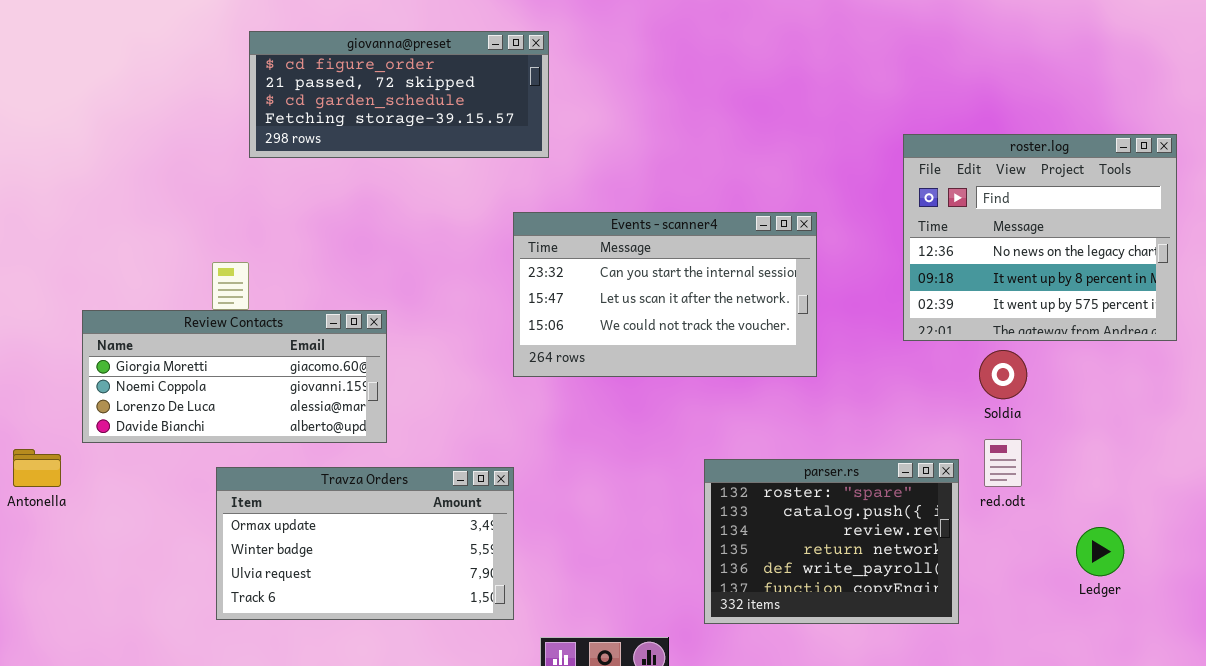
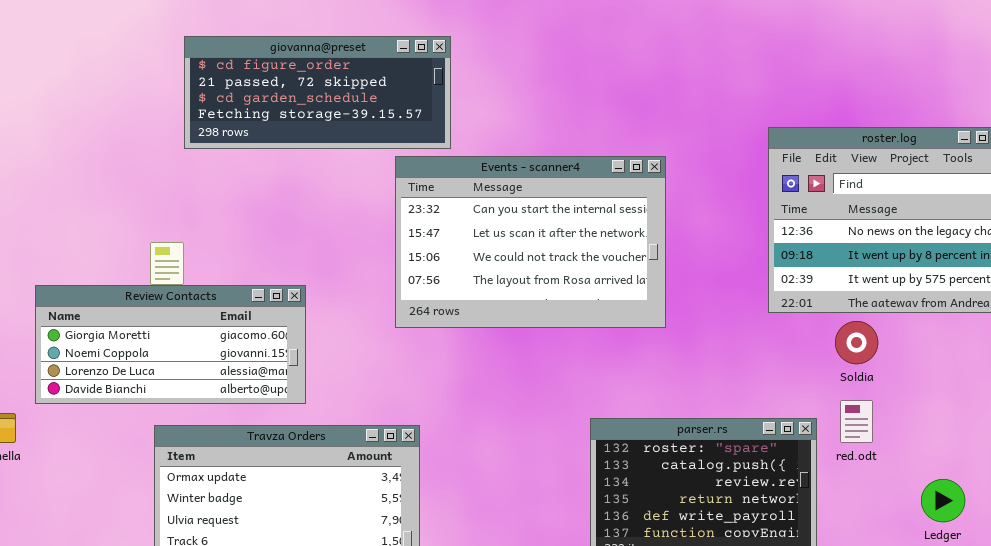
Events - scanner4: [513,212,817,377] -> [395,156,666,328], moved, resized

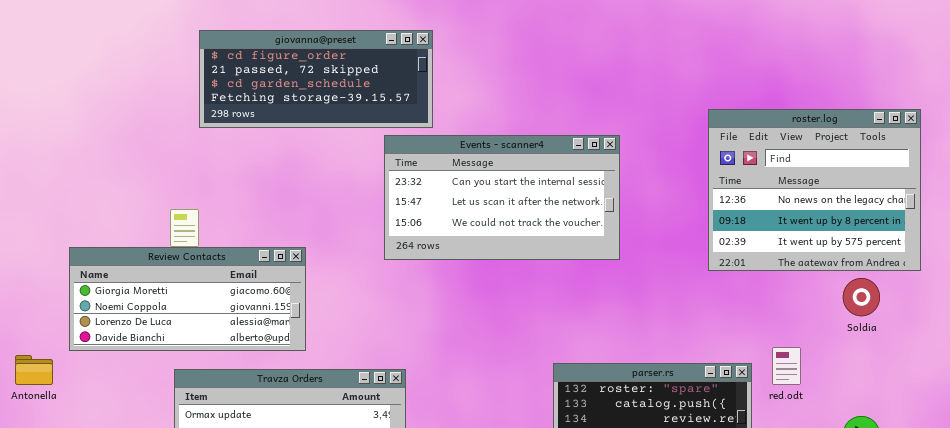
Events - scanner4: [395,156,666,328] -> [384,135,620,260], resized
Soldia: [835,321,878,364] -> [843,278,880,316], moved

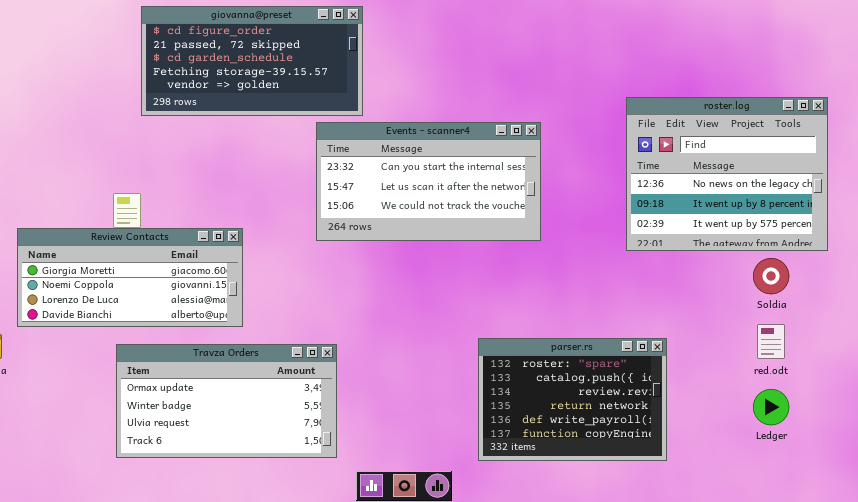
giovanna@preset: [199,30,433,128] -> [141,6,363,116], resized
red.odt: [772,347,801,385] -> [757,324,785,359], moved

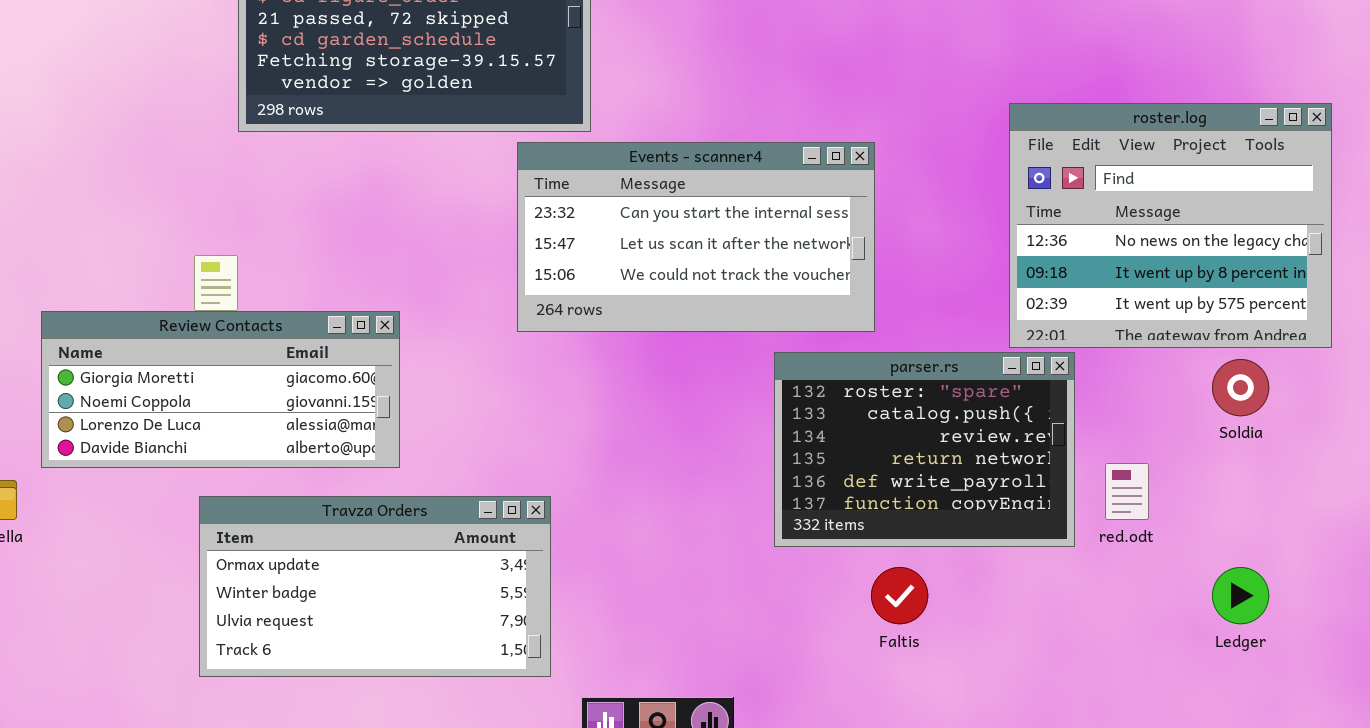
red.odt: [757,324,785,359] -> [1105,463,1149,520], moved
parser.rs: [478,338,667,461] -> [774,352,1075,547], moved

